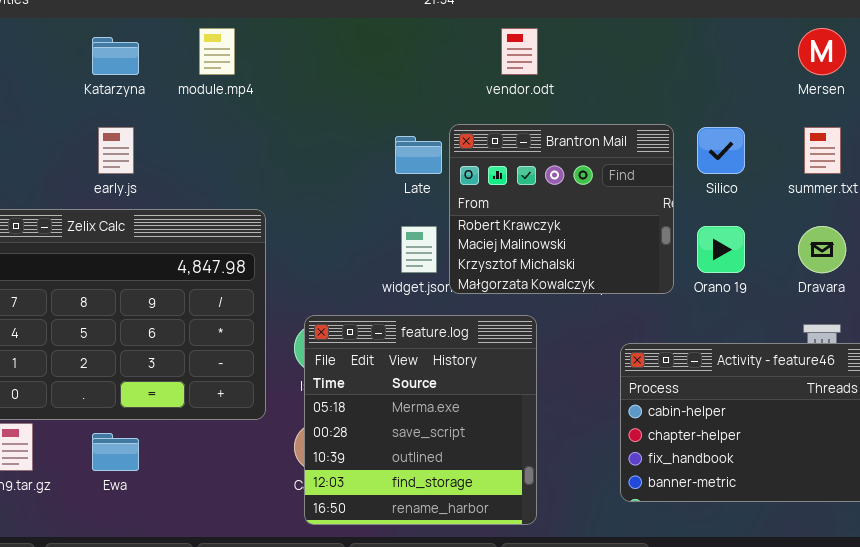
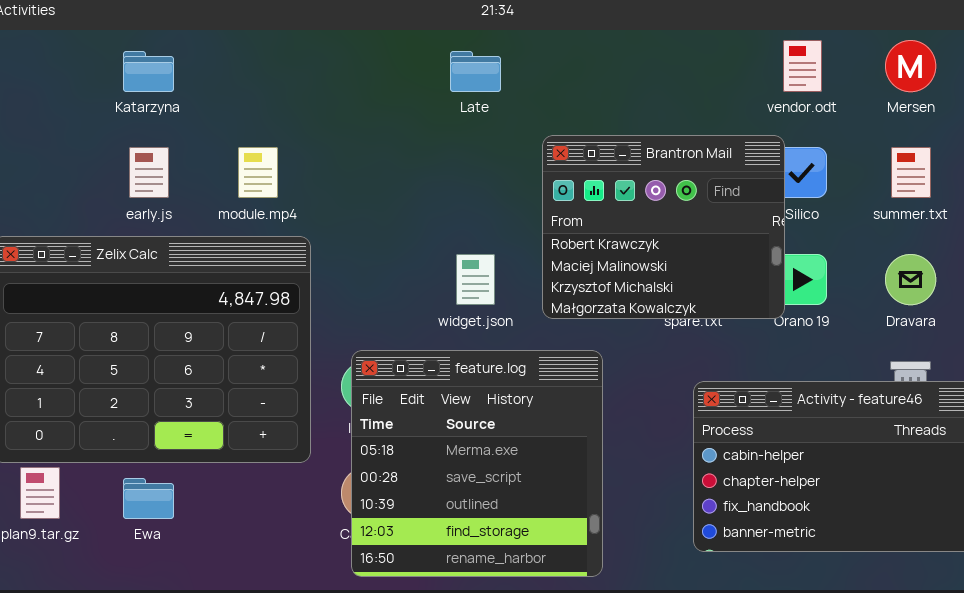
module.mp4: [199,28,235,75] -> [238,147,278,198], moved
vendor.odt: [501,28,538,75] -> [783,40,822,92], moved
Brantron Mail: [449,124,674,294] -> [542,135,785,319], moved
Late: [395,136,442,174] -> [450,51,501,92], moved

